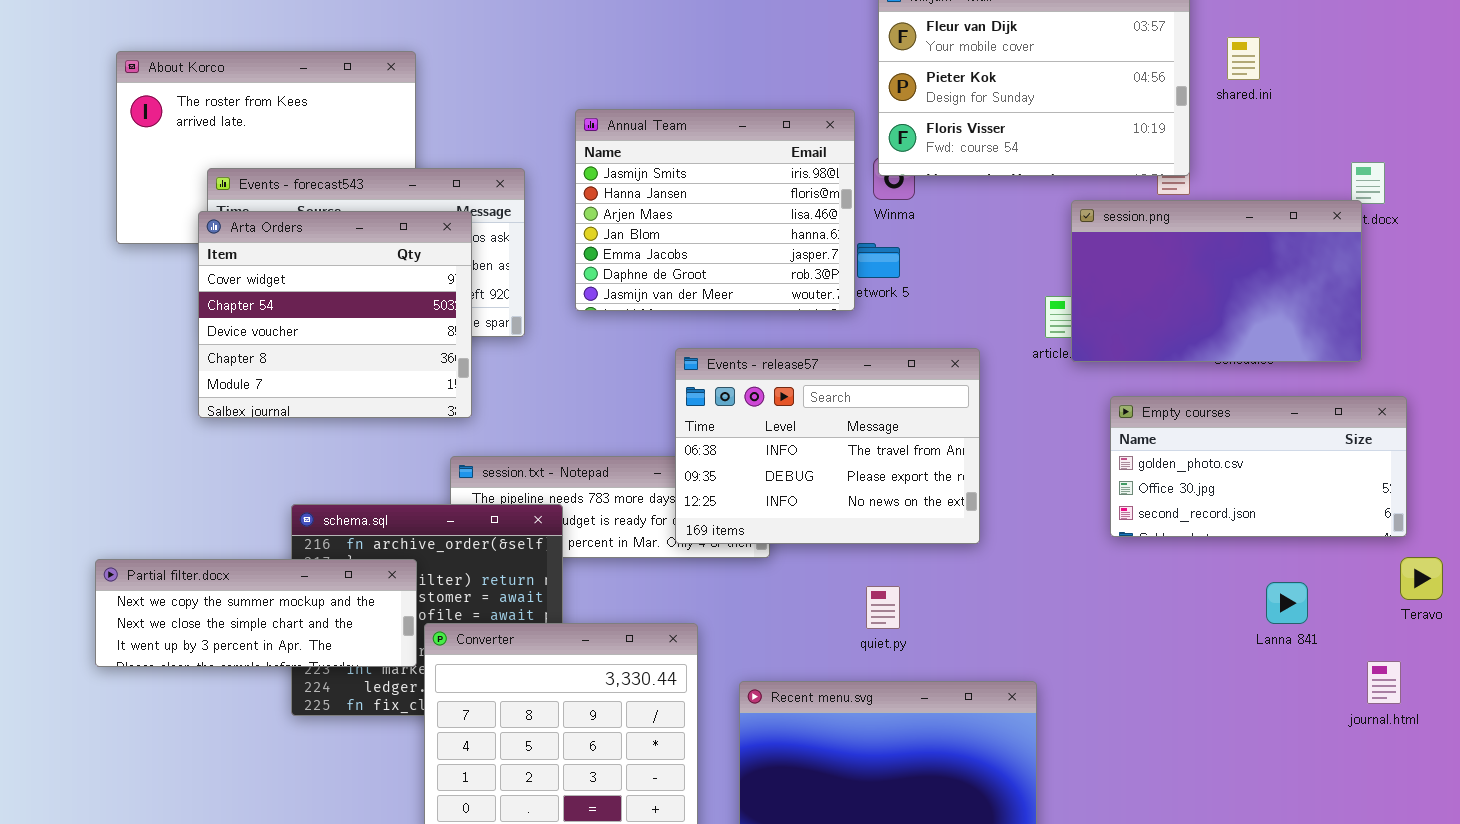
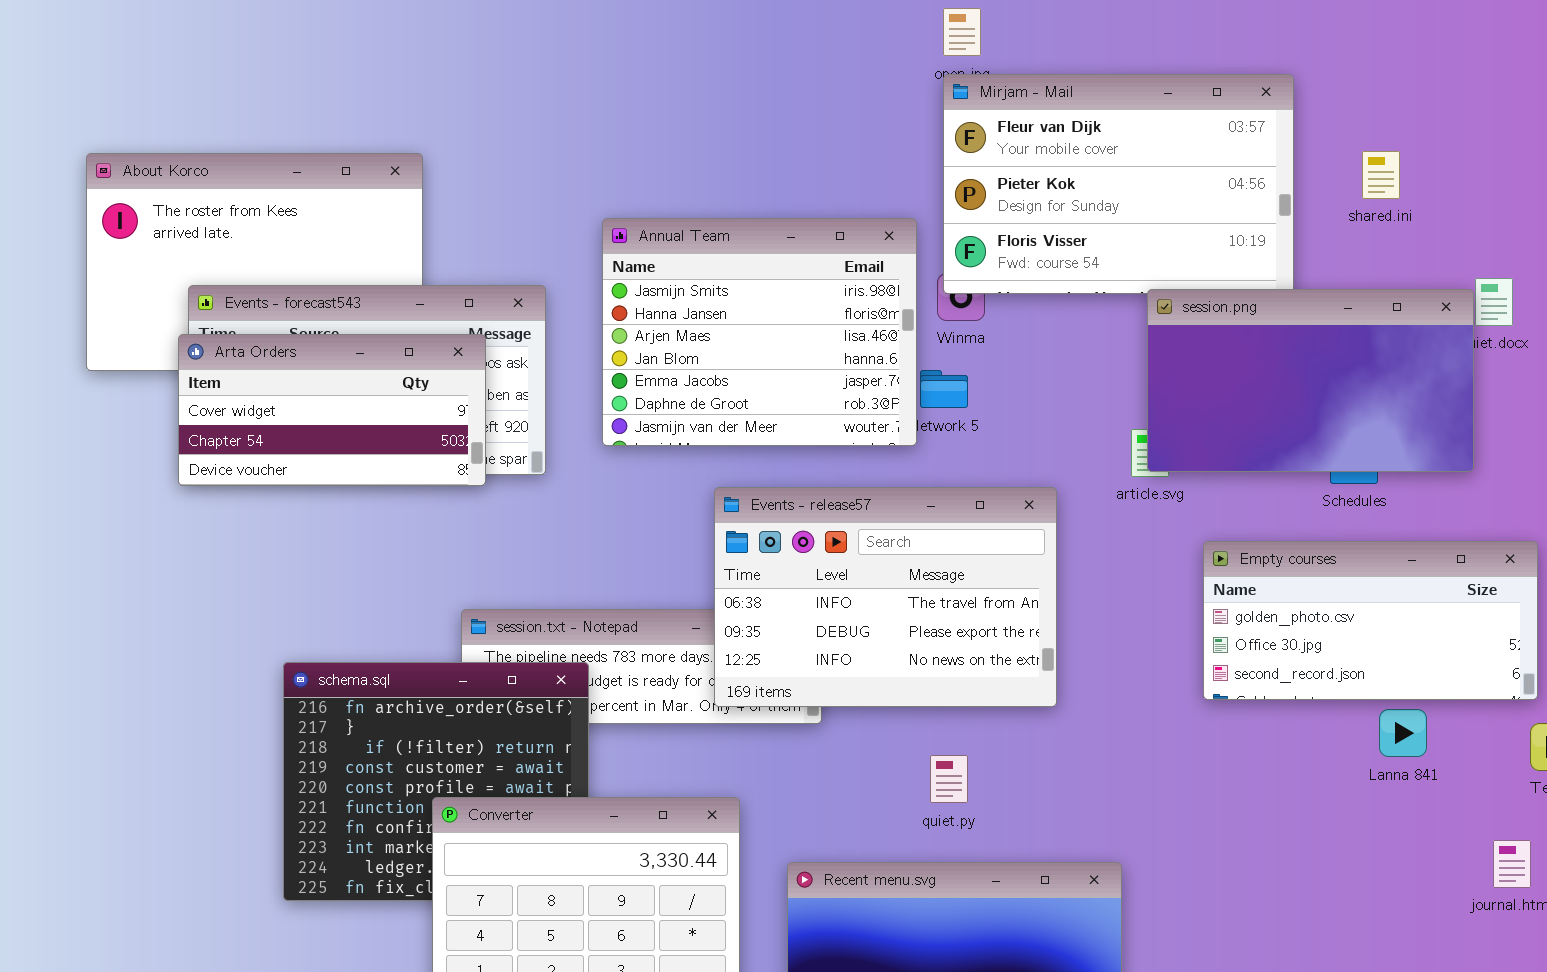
shared.ini: [1227,37,1260,80] -> [1362,151,1400,199], moved
session.png: [1071,200,1362,362] -> [1147,289,1474,472], moved
Arta Orders: [198,211,472,418] -> [178,334,486,486], resized
Partial filter.docx: [95,559,417,667] -> none, closed
Lanna 841: [1266,582,1308,624] -> [1379,709,1427,757], moved

